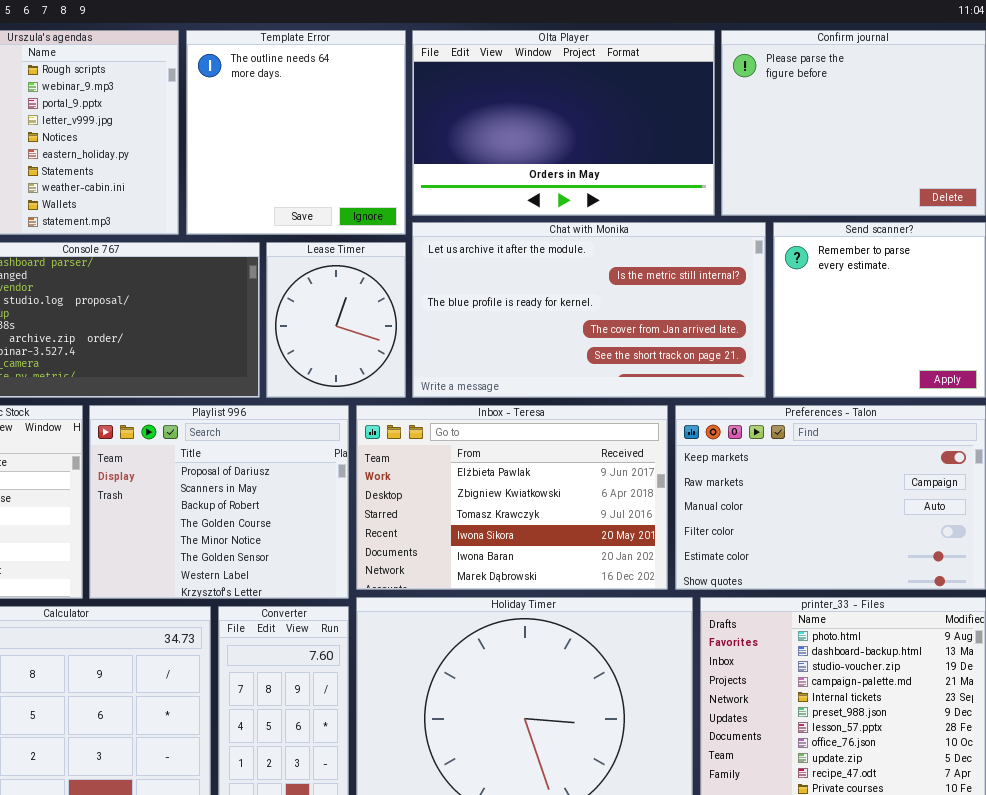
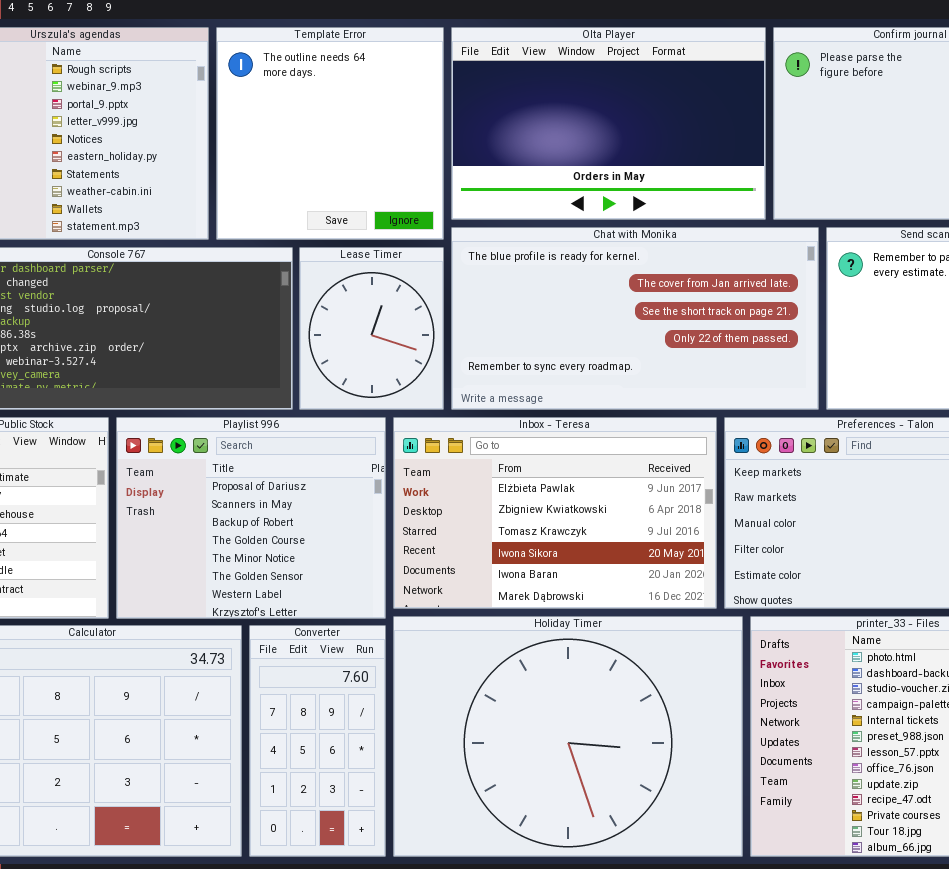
Chat with Monika: [412,222,766,398] -> [451,227,819,410], scrolled down 2 rows

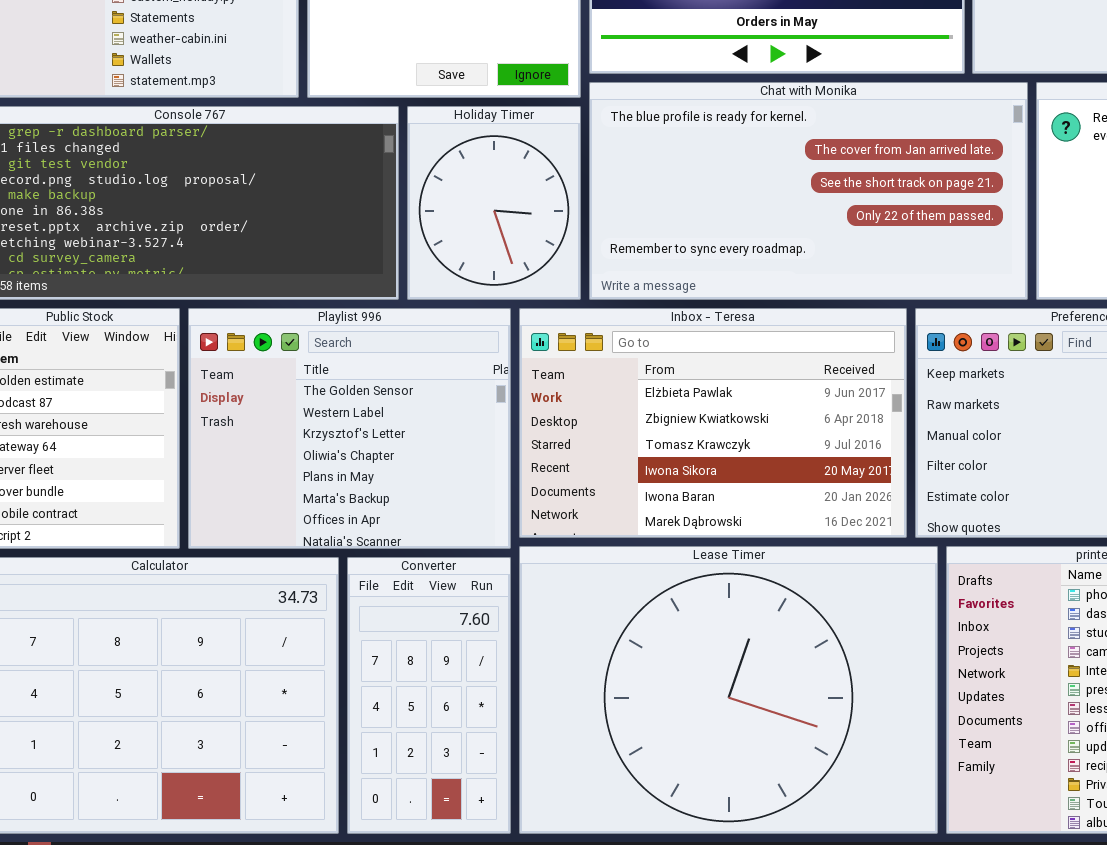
Lease Timer: [299,247,444,410] -> [519,546,938,834], moved, resized
Playlist 996: [116,417,386,619] -> [188,308,511,549], scrolled down 5 rows
Holiday Timer: [393,616,743,857] -> [407,106,581,300], moved, resized

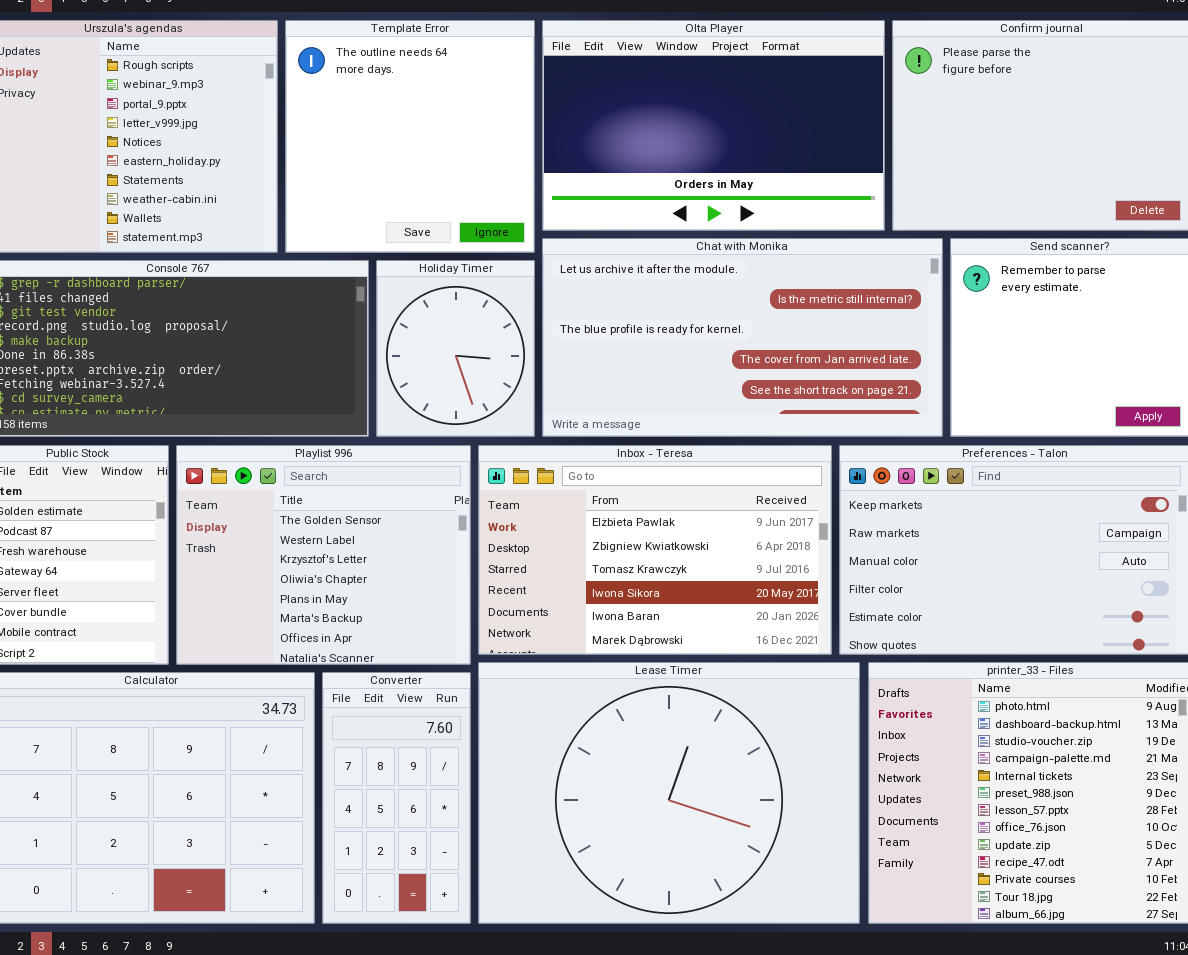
Chat with Monika: [589,82,1028,300] -> [542,238,943,437], scrolled up 2 rows

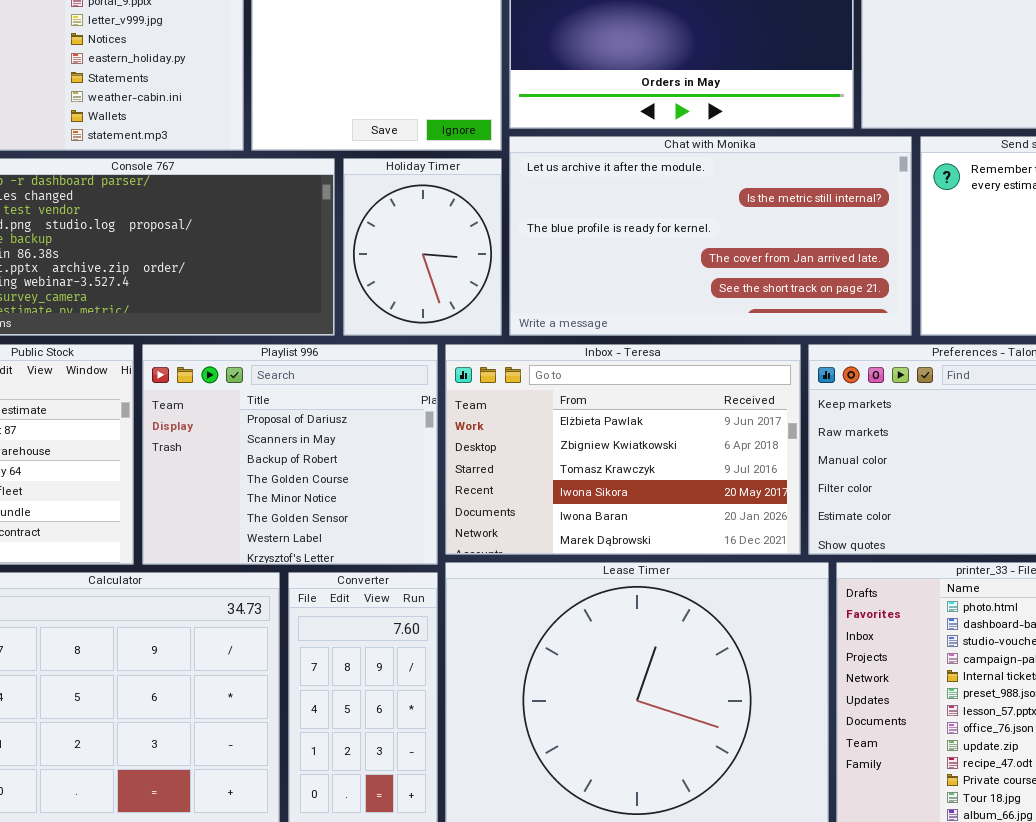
Playlist 996: [176,445,471,665] -> [142,344,438,565], scrolled up 5 rows

